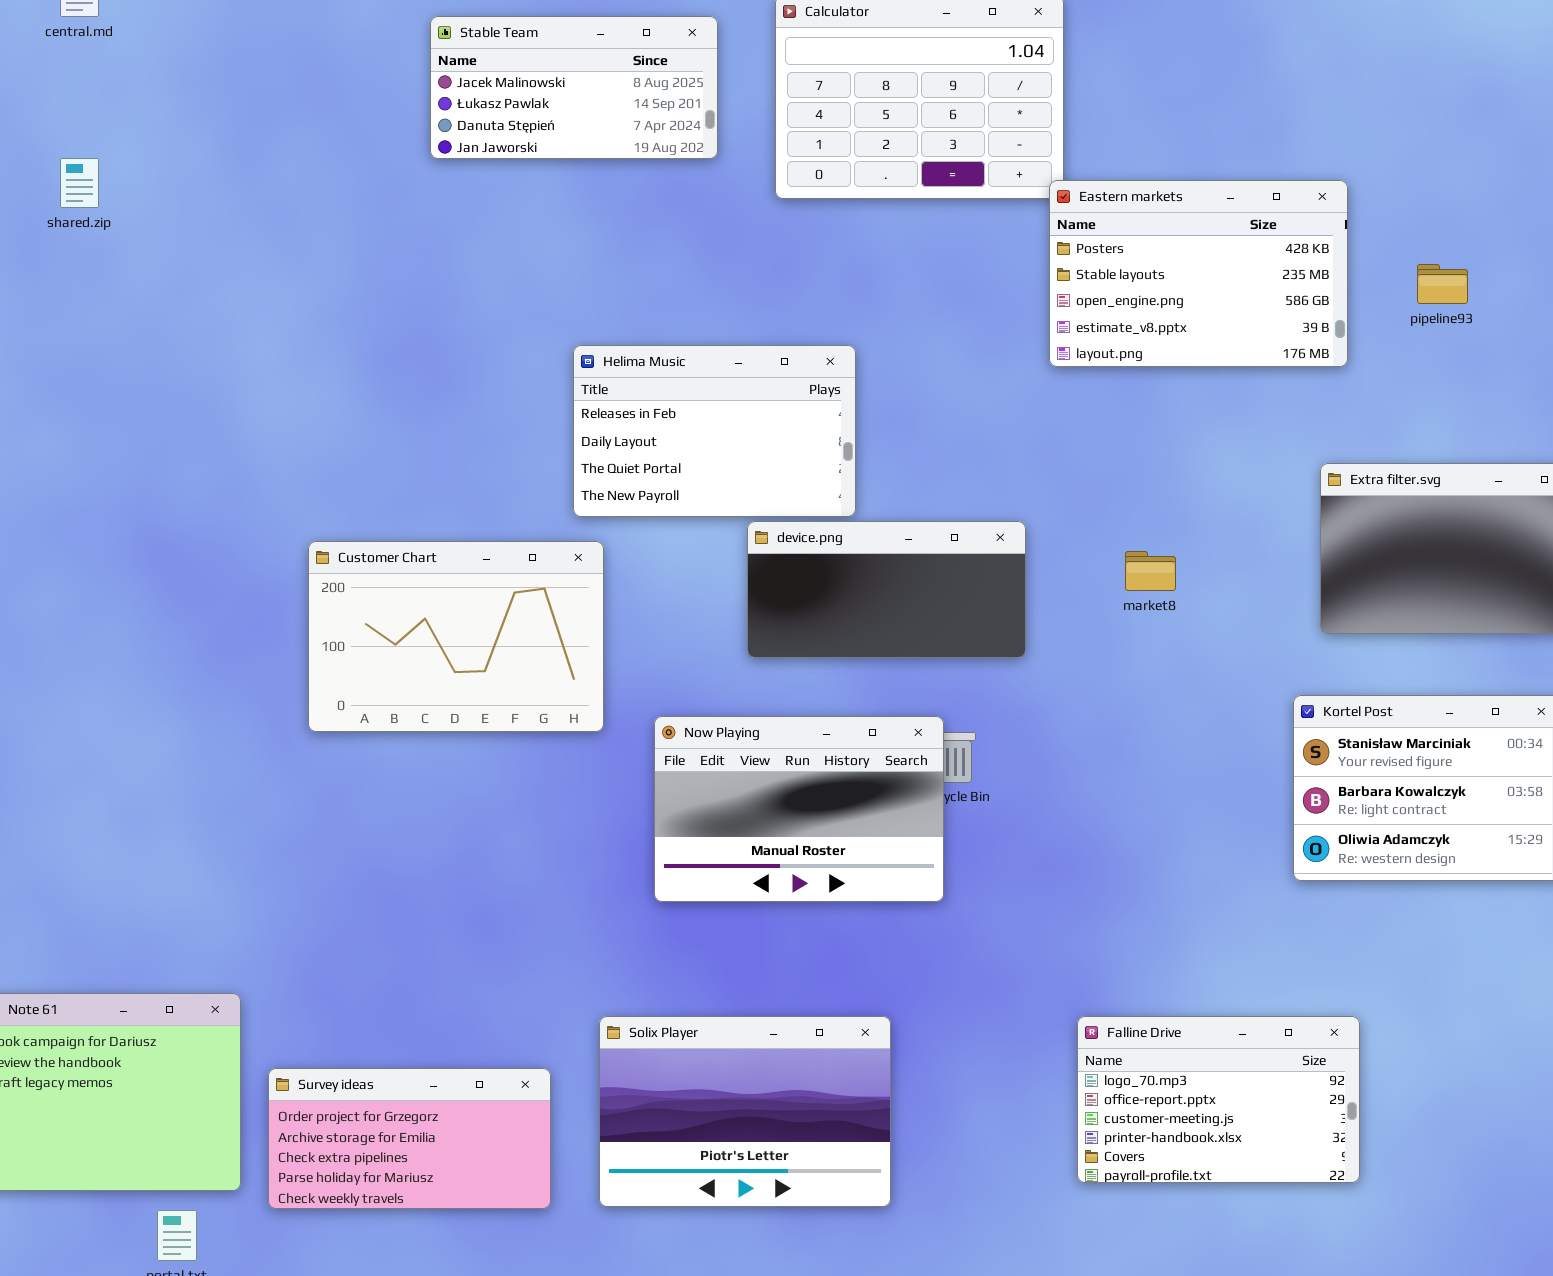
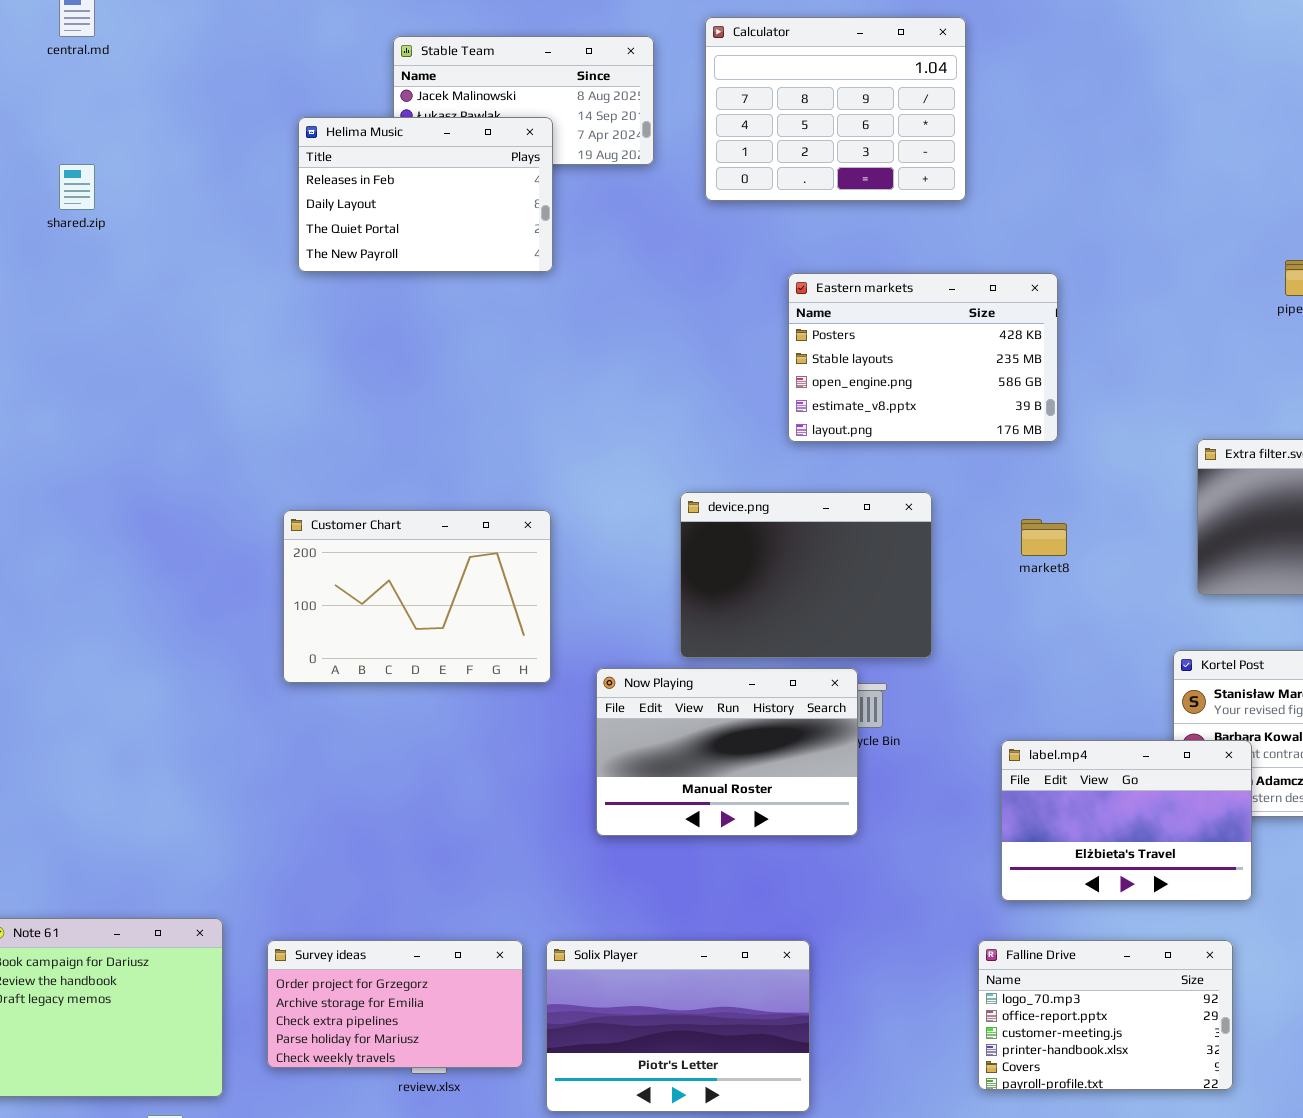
Eastern markets: [1049,180,1348,367] -> [788,273,1058,442], moved
Helima Music: [573,345,856,517] -> [298,117,553,272], moved
device.png: [747,521,1026,658] -> [680,492,932,658], resized
label.mp4: none -> [1001,740,1252,901], opened
Survey ideas: [268,1068,551,1209] -> [267,940,523,1068], moved

